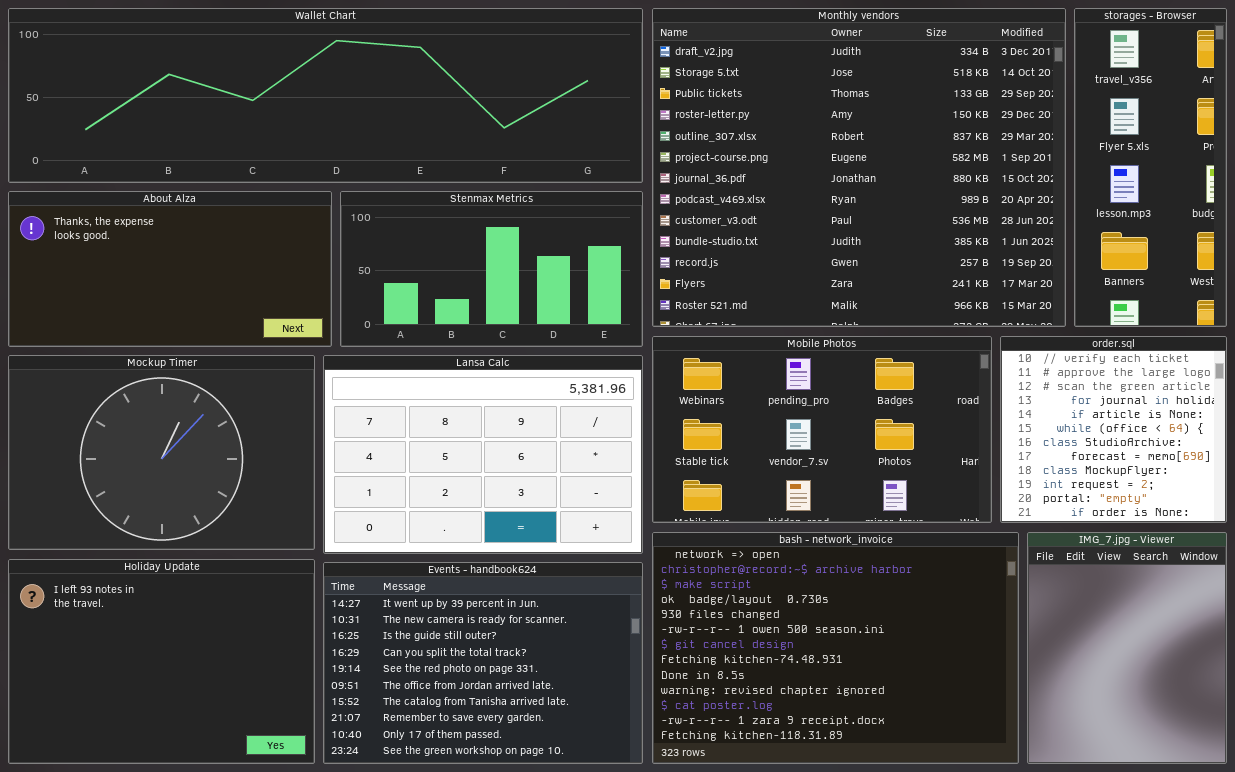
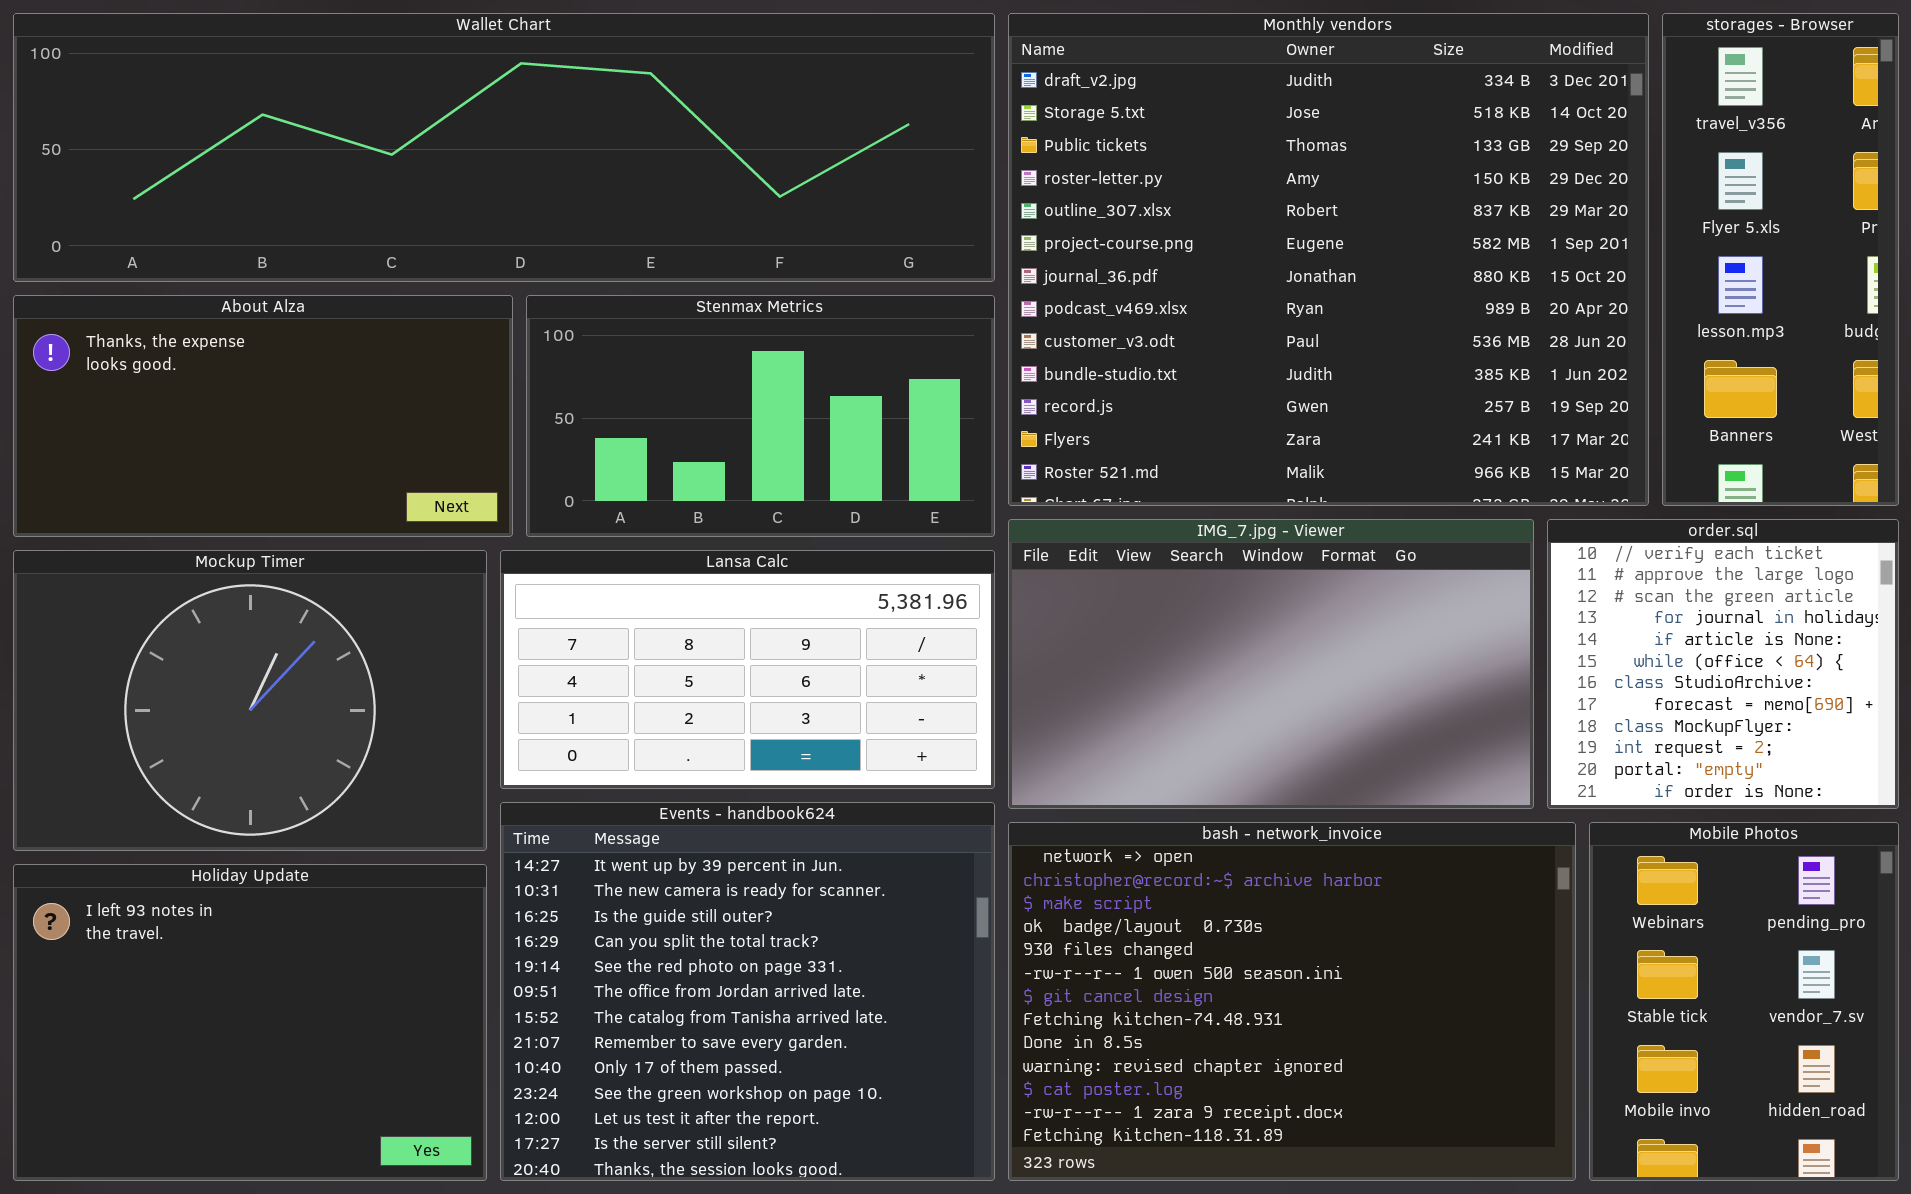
Mobile Photos: [652,336,992,523] -> [1589,822,1899,1181], moved, resized
Lansa Calc: [323,355,643,554] -> [500,550,995,789], resized
IMG_7.jpg - Viewer: [1027,532,1227,764] -> [1008,519,1534,809], moved, resized
Events - handbook624: [323,562,643,764] -> [500,802,995,1181], resized

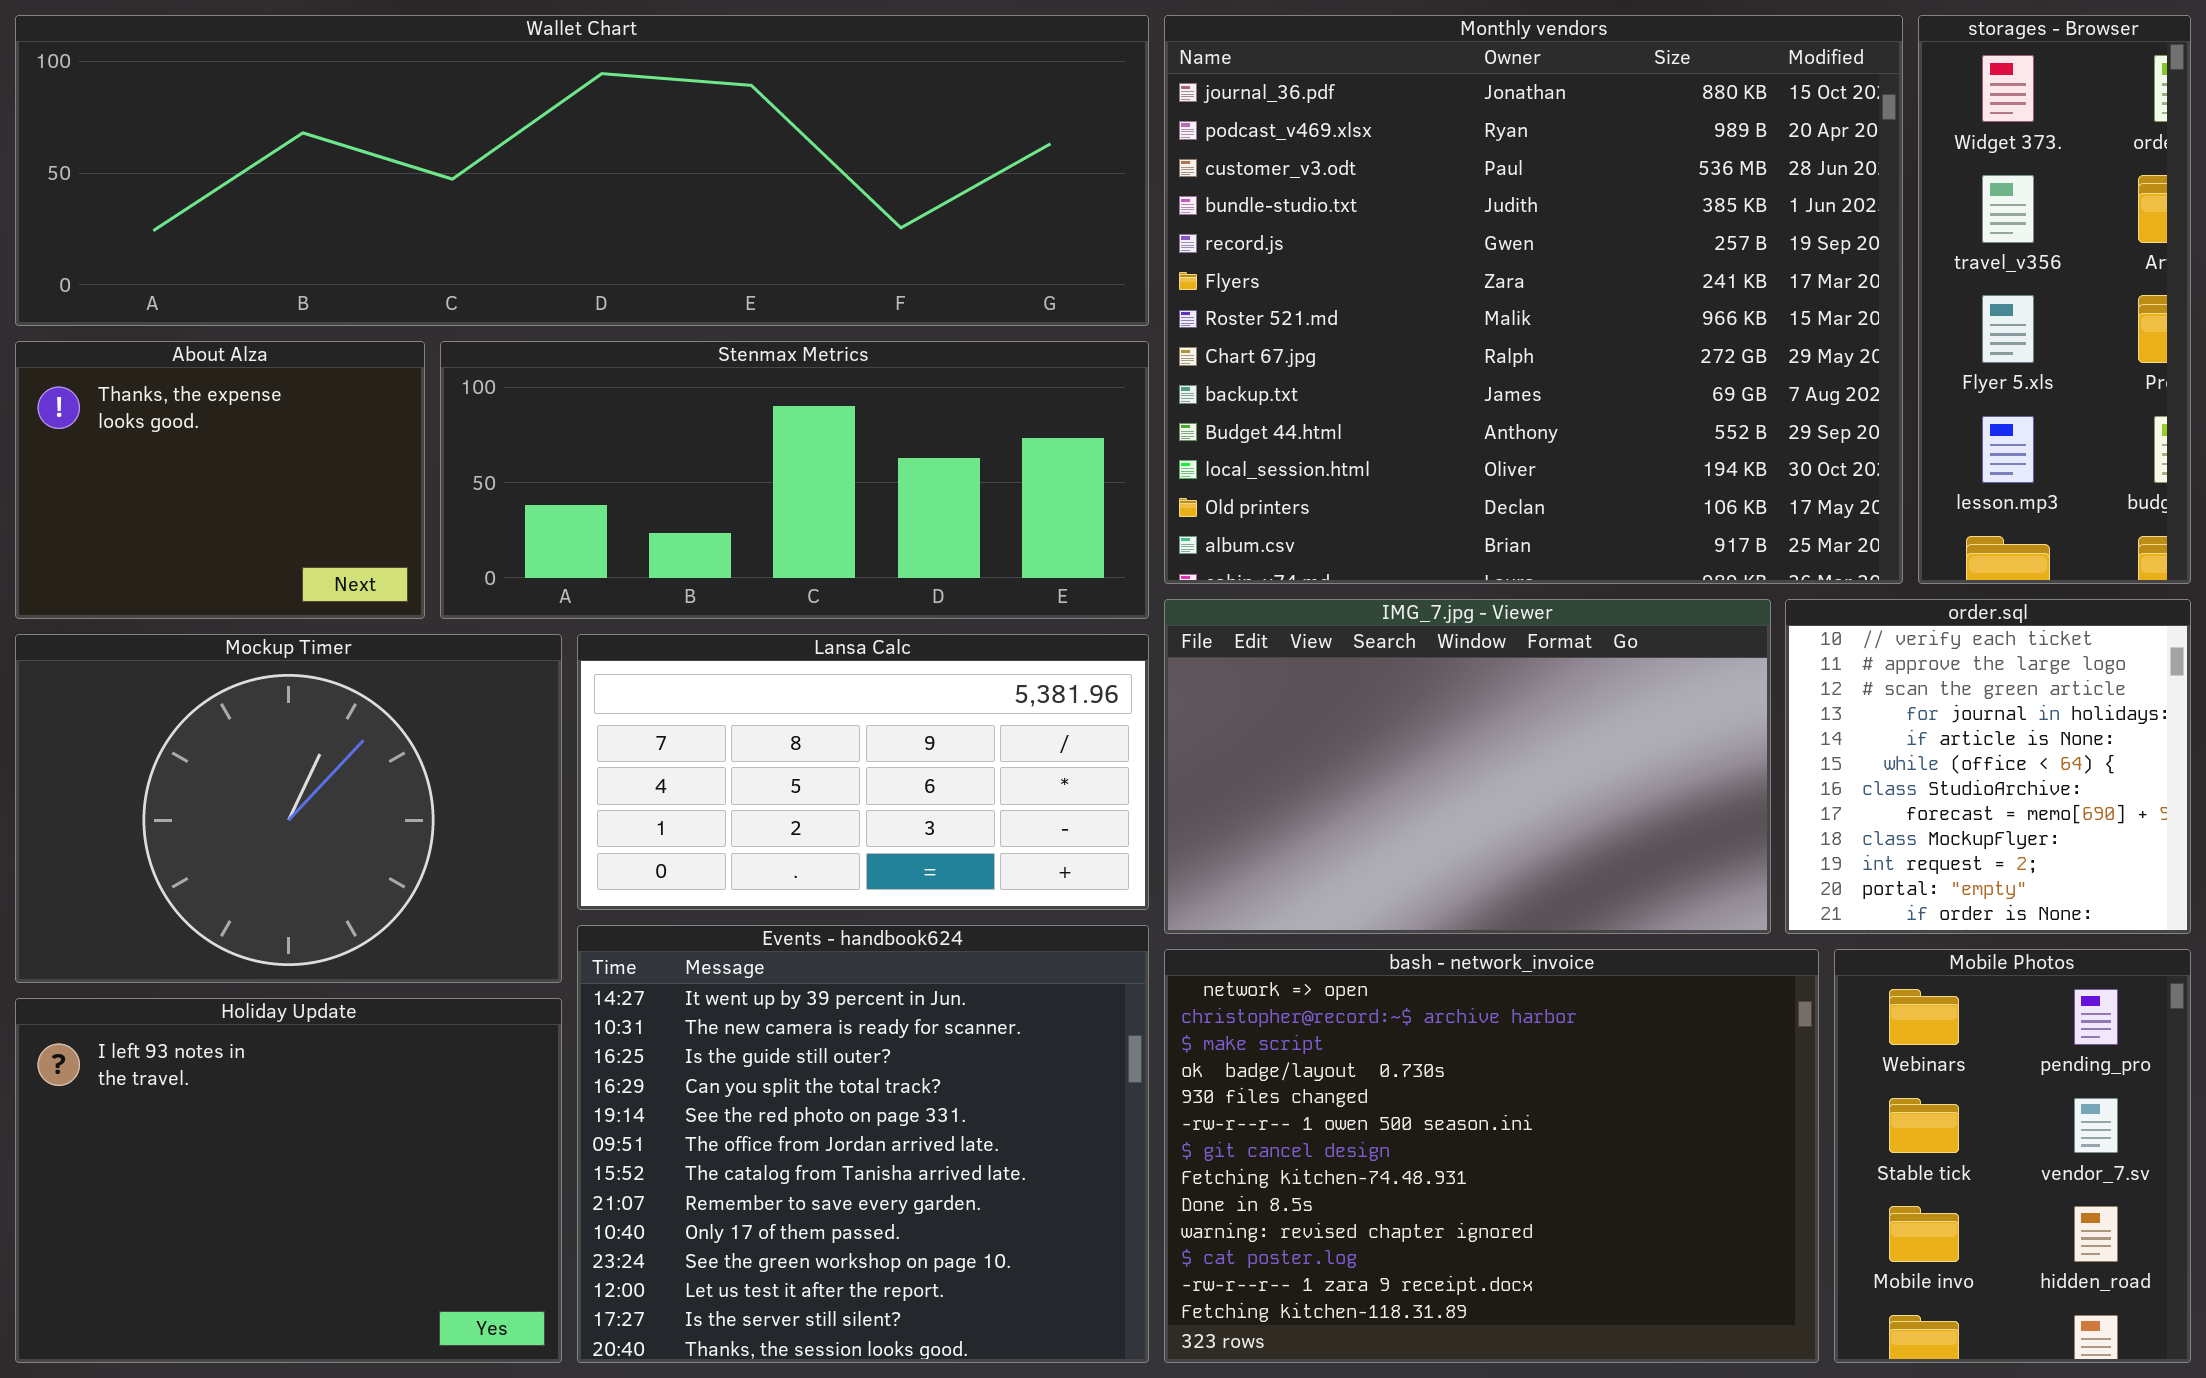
Monthly vendors: [1008,13,1649,506] -> [1164,15,1903,584], scrolled down 6 rows
storages - Browser: [1662,13,1899,506] -> [1918,15,2191,584], scrolled up 1 row
About Alza: [13,295,513,537] -> [15,341,425,619], resized
Stenmax Metrics: [526,295,995,537] -> [440,341,1149,619], resized

